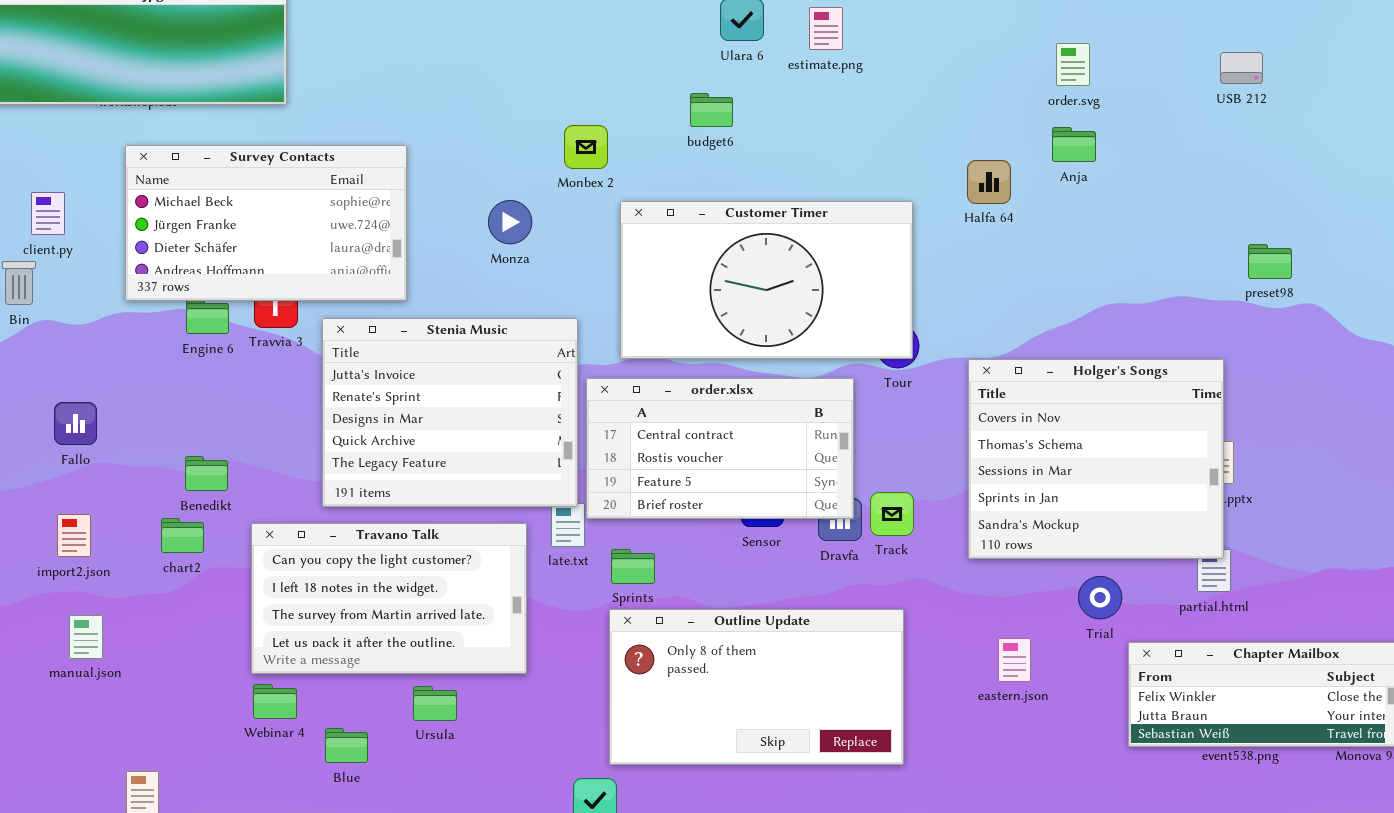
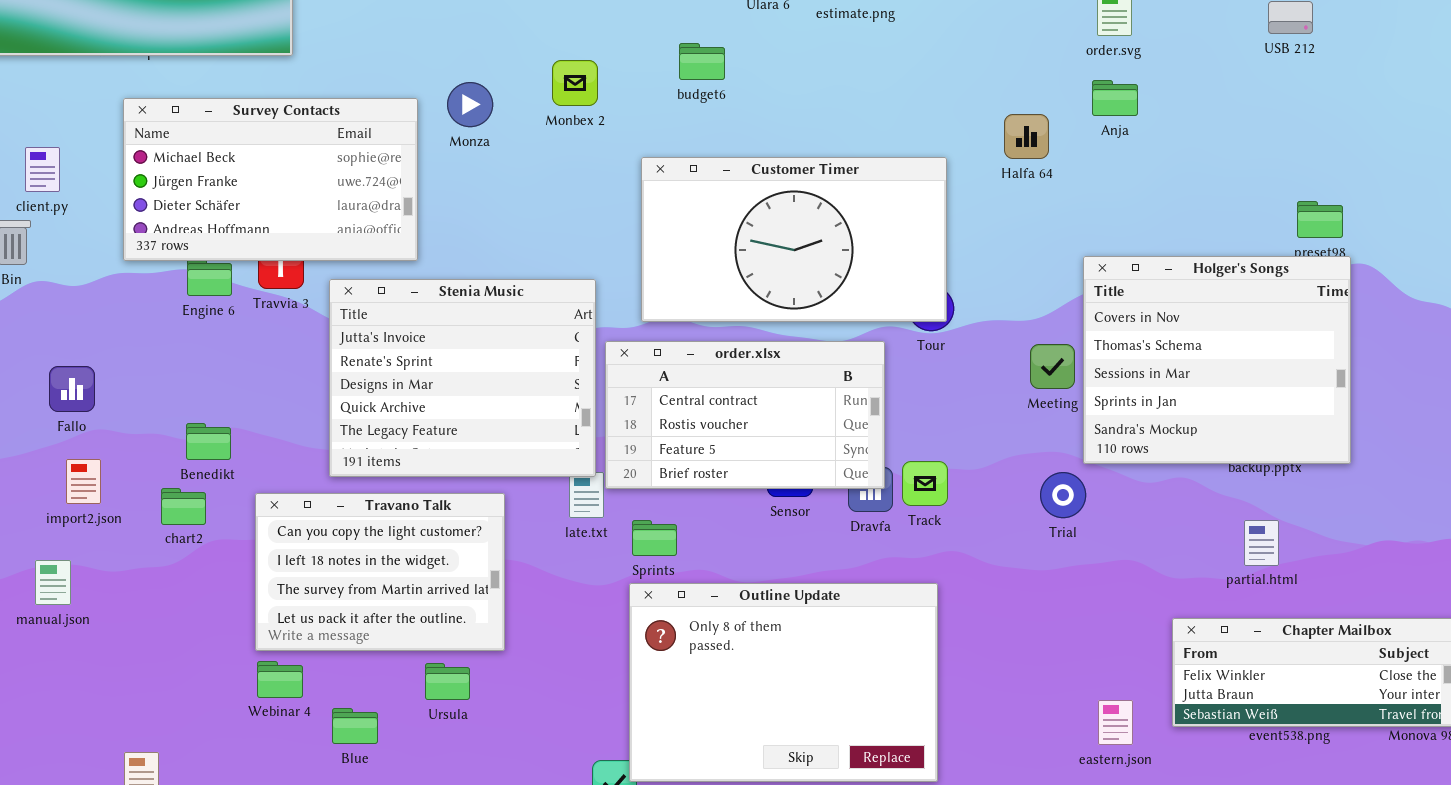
budget6: [690,93,733,127] -> [679,43,725,80], moved
Monbex 2: [564,125,608,169] -> [552,60,598,106], moved
Monza: [488,200,532,244] -> [447,82,493,127], moved
Holger's Songs: [968,359,1224,559] -> [1083,256,1351,464], moved
import2.json: [57,514,91,557] -> [66,459,101,504], moved
Travano Talk: [251,523,527,674] -> [255,493,505,651], resized
Trial: [1078,576,1122,619] -> [1040,472,1086,518], moved
Outline Update: [609,609,904,765] -> [629,583,938,782], resized
manual.json: [69,615,103,659] -> [35,560,71,605], moved
eastern.json: [998,638,1031,682] -> [1098,700,1133,745], moved

